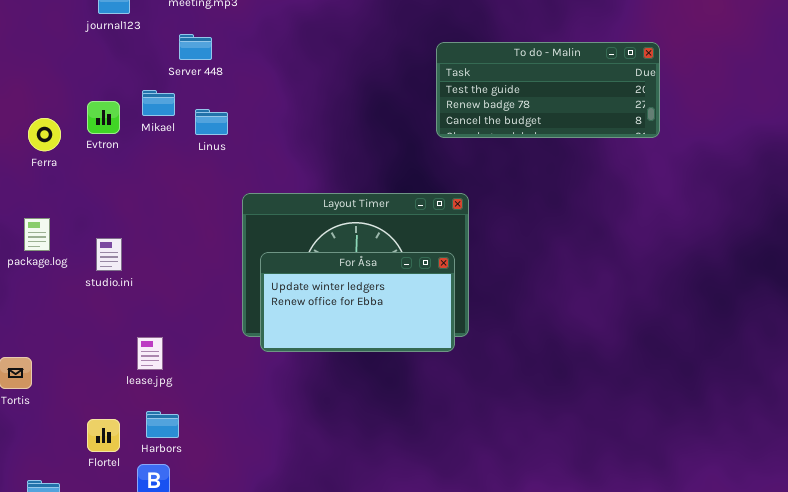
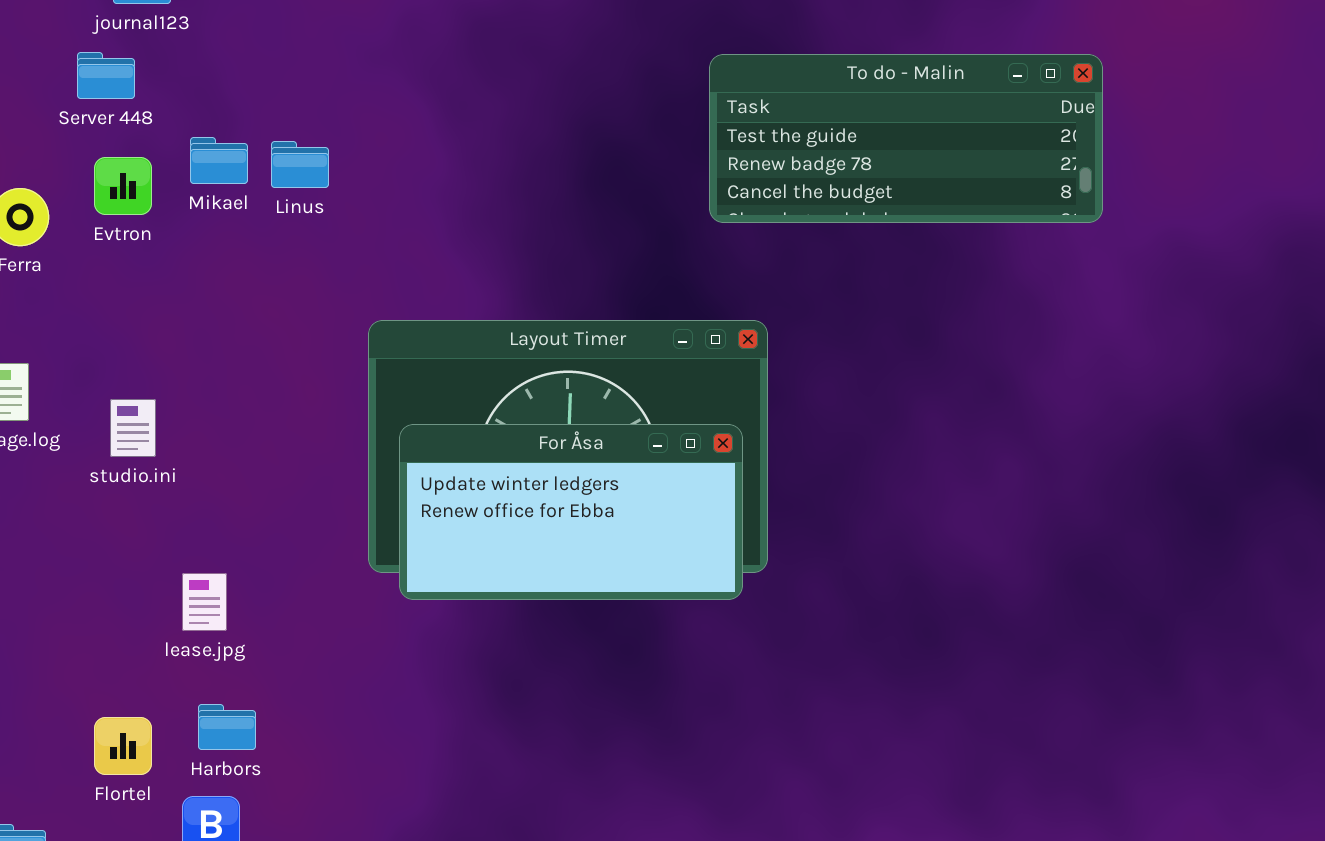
Server 448: [179,34,212,60] -> [77,52,135,99], moved
Linus: [195,109,228,135] -> [271,141,329,188], moved

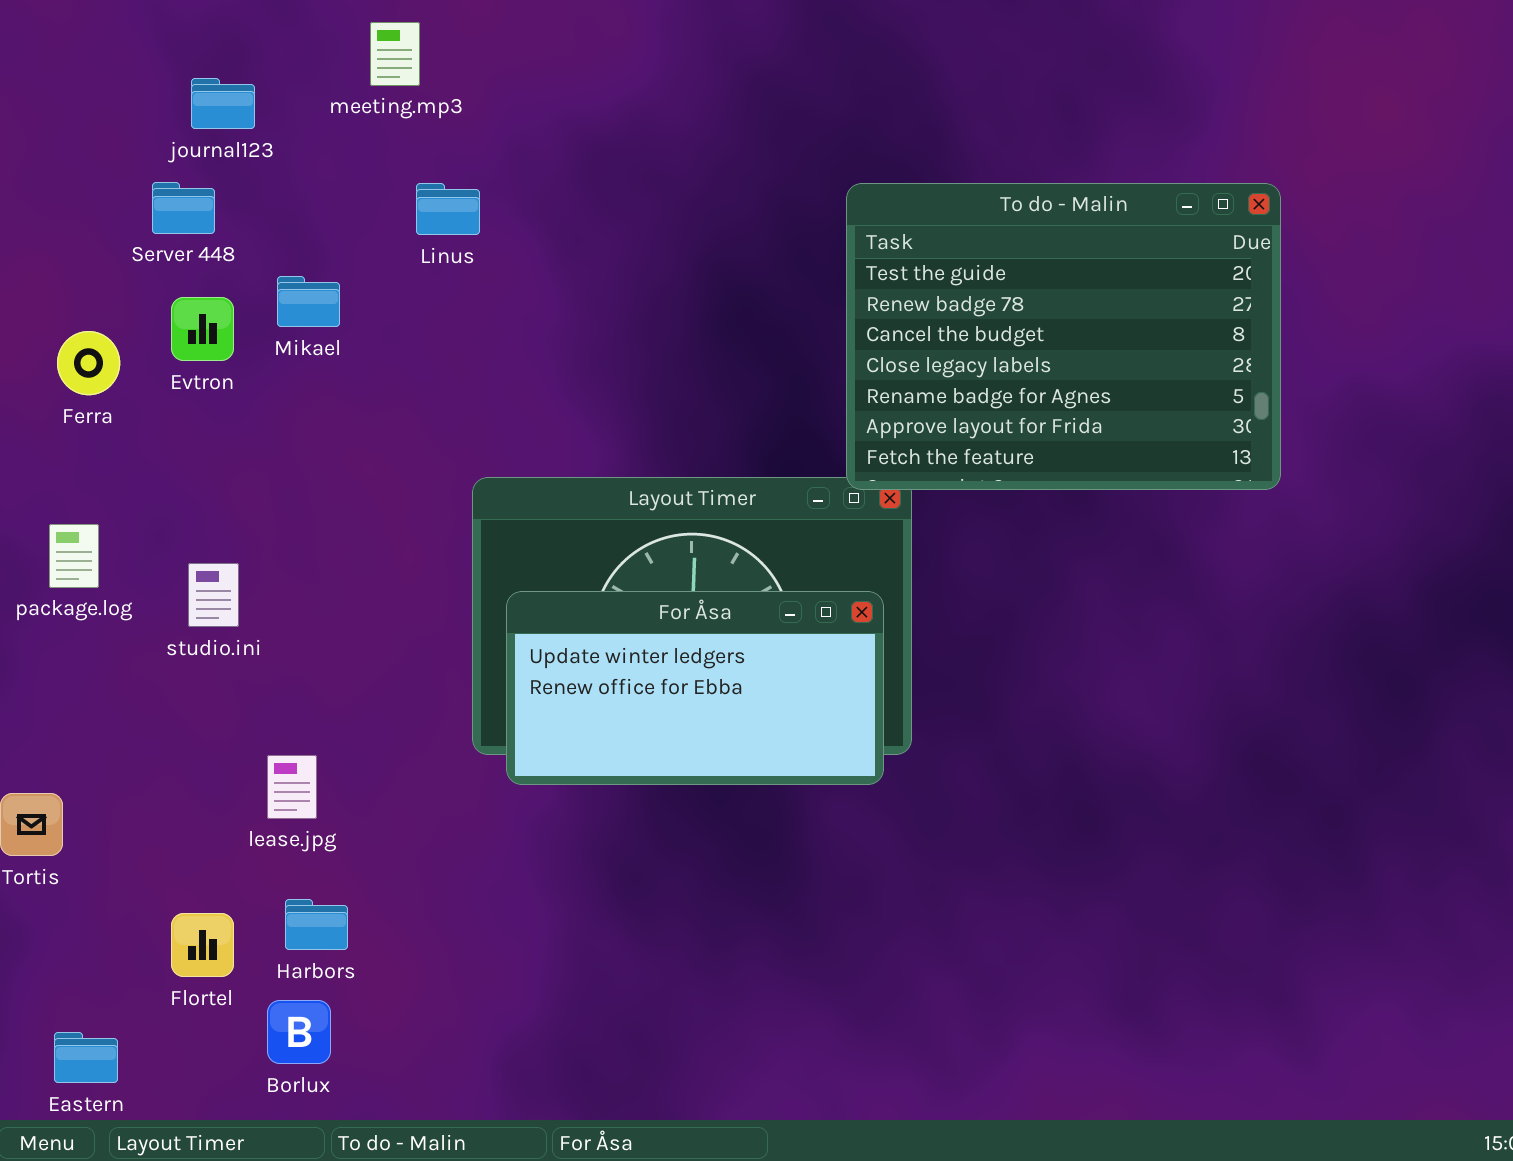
To do - Malin: [709,54,1103,223] -> [846,183,1281,490], resized
Linus: [271,141,329,188] -> [416,183,480,235], moved

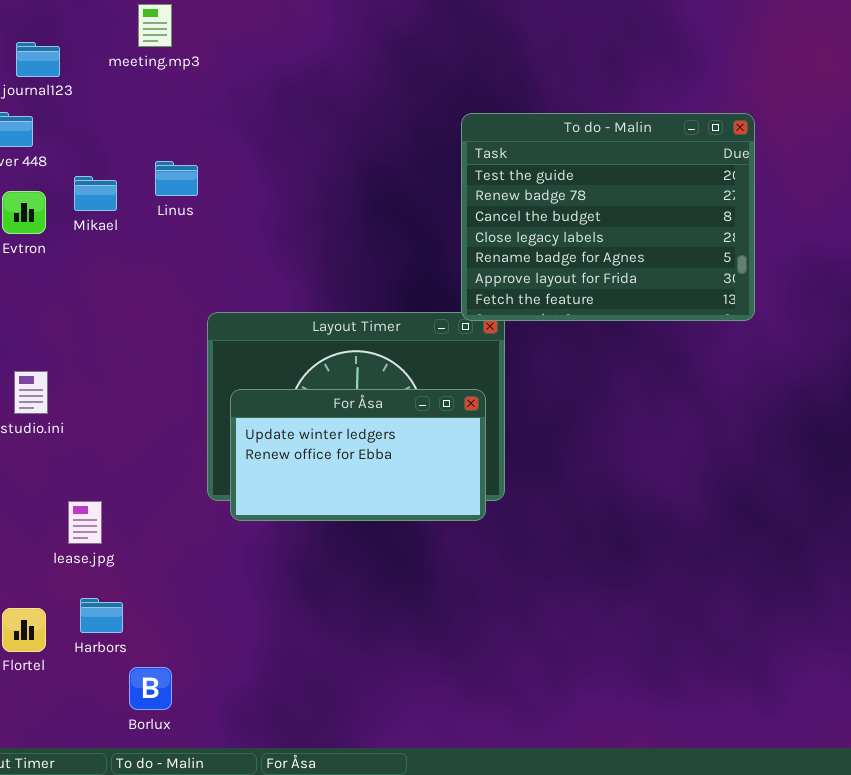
Linus: [416,183,480,235] -> [155,161,198,196], moved
Borlux: [267,1000,331,1064] -> [129,667,172,710], moved

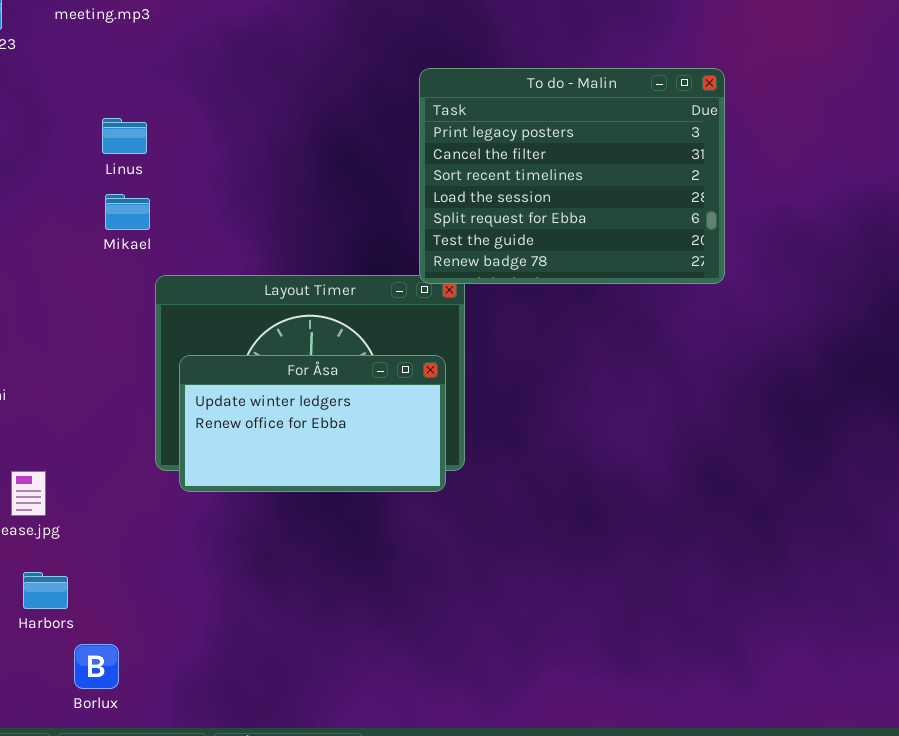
To do - Malin: [461,113,755,321] -> [419,68,725,284], scrolled up 5 rows
Mikael: [74,176,117,211] -> [105,194,150,230], moved

